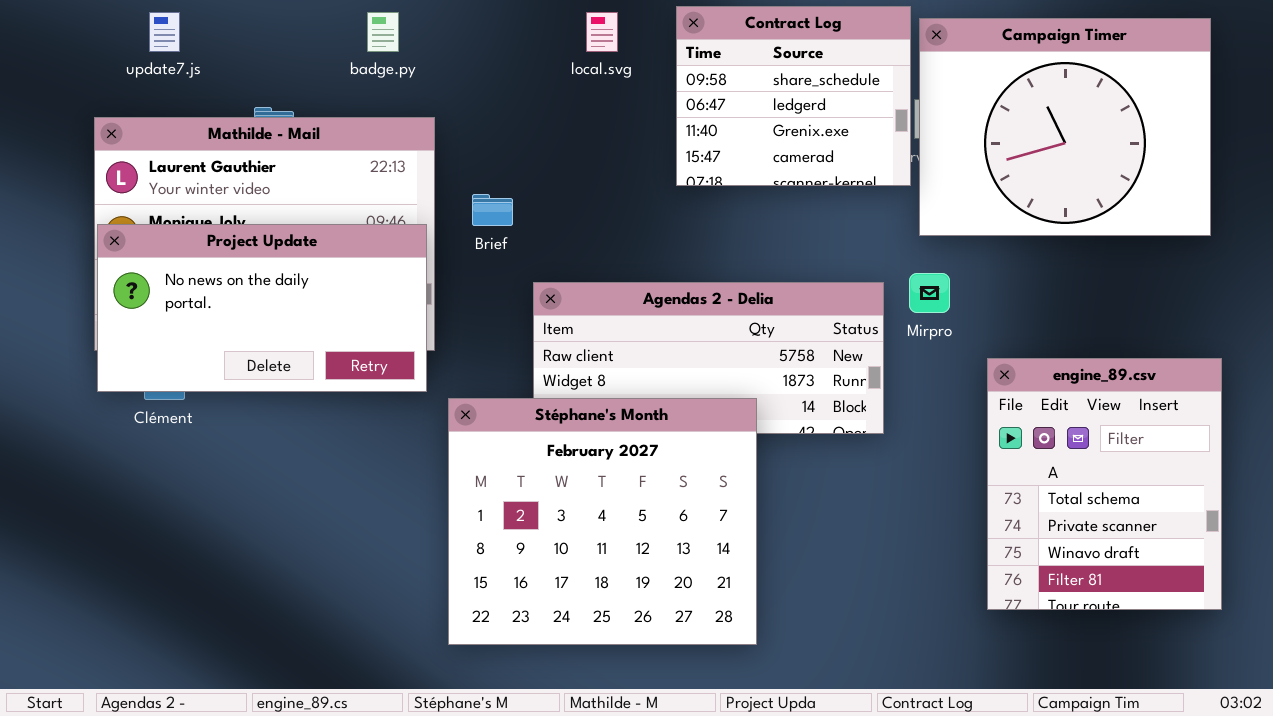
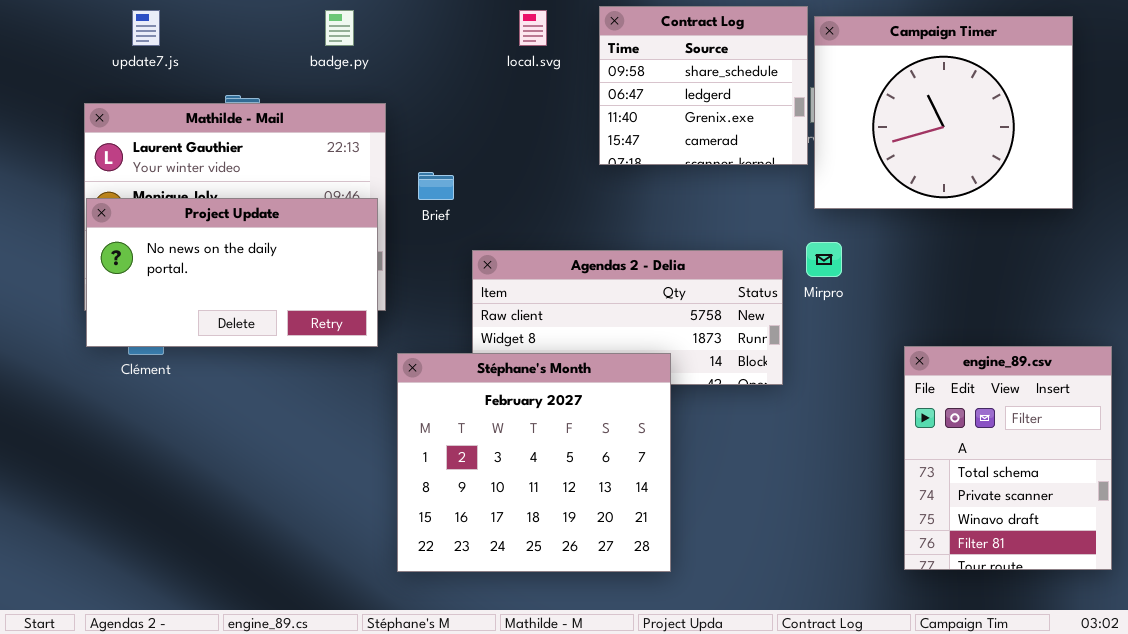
engine_89.csv: [987,358,1222,610] -> [904,346,1112,570], moved

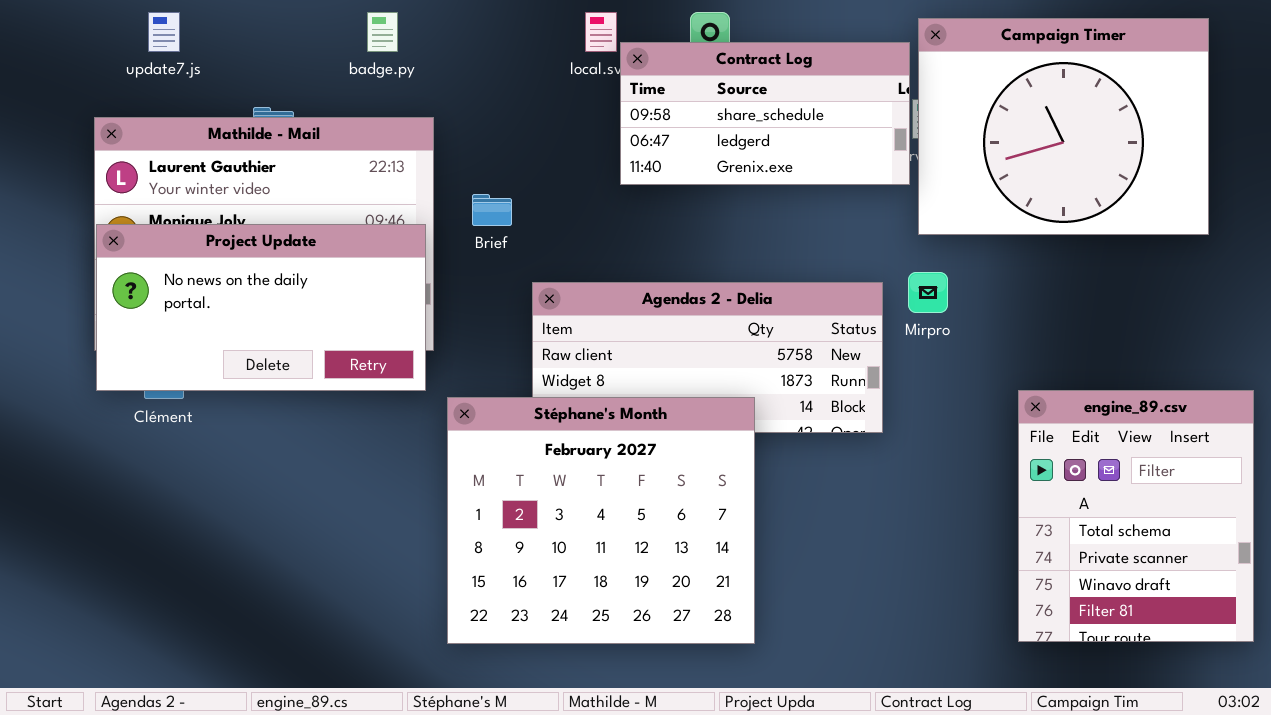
Contract Log: [599,6,808,165] -> [620,42,910,185], resized

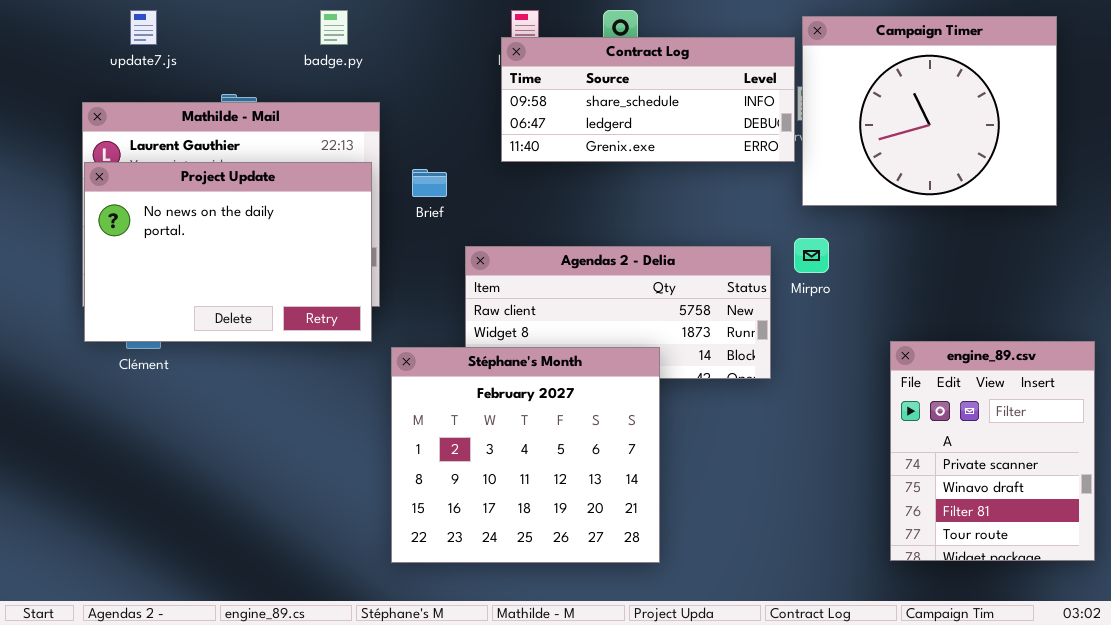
Contract Log: [620,42,910,185] -> [501,37,795,162], resized
Project Update: [96,224,426,391] -> [84,162,372,342], resized
engine_89.csv: [1018,390,1254,642] -> [890,341,1095,561], scrolled down 1 row

